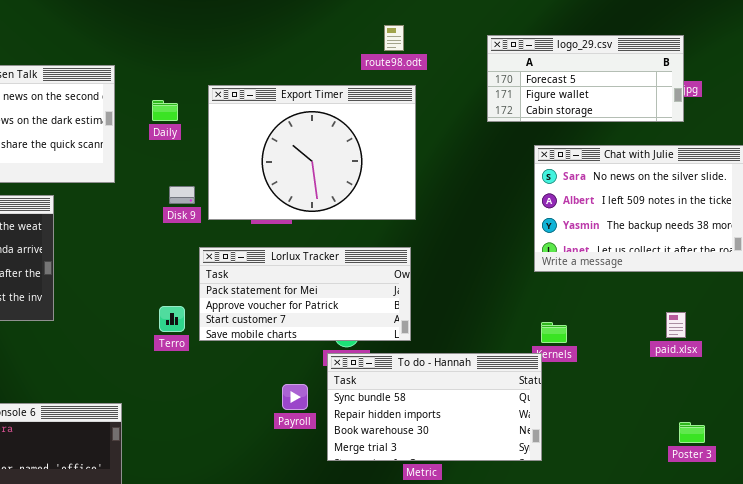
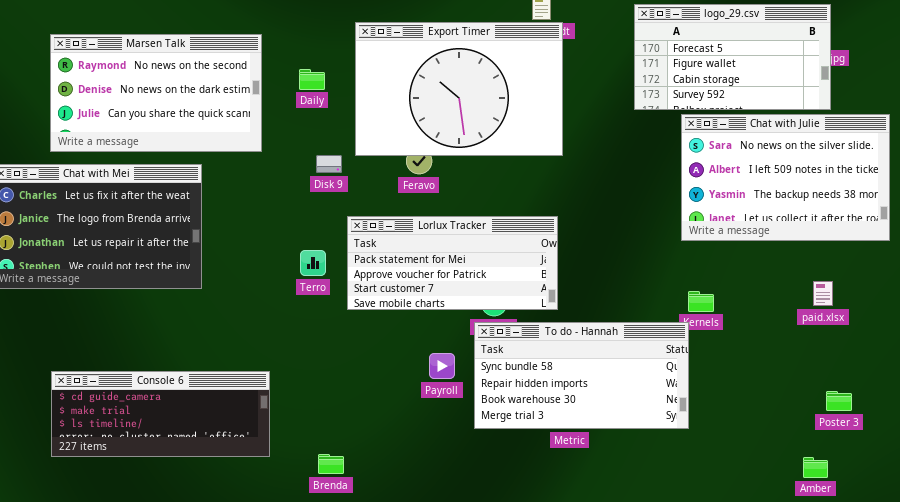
logo_29.csv: [487,35,684,122] -> [634,4,831,110], resized
Export Timer: [208,85,416,220] -> [355,22,563,156], moved
Terro: [159,306,185,332] -> [300,250,326,276], moved

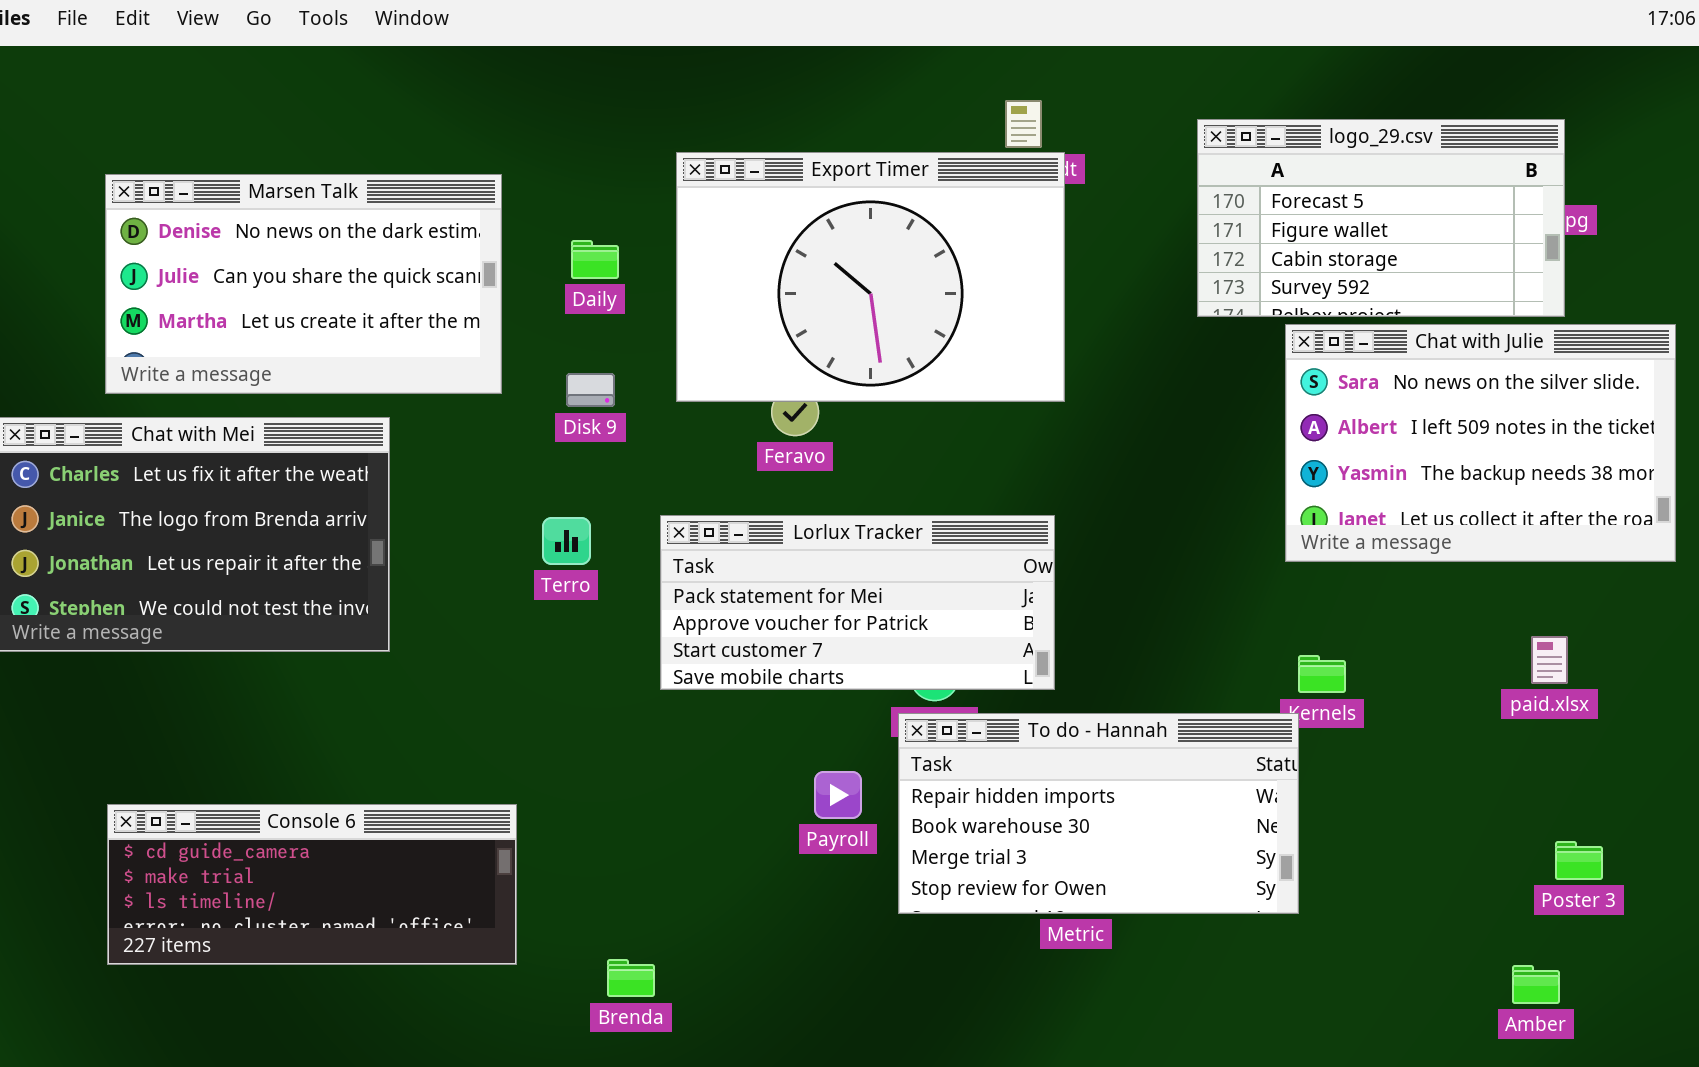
Marsen Talk: [50,34,262,152] -> [105,174,502,394], scrolled down 1 row
Disk 9: [316,155,342,173] -> [566,373,615,407], moved
Terro: [300,250,326,276] -> [542,517,591,565], moved
To do - Hannah: [474,322,689,429] -> [898,713,1299,914], scrolled down 1 row

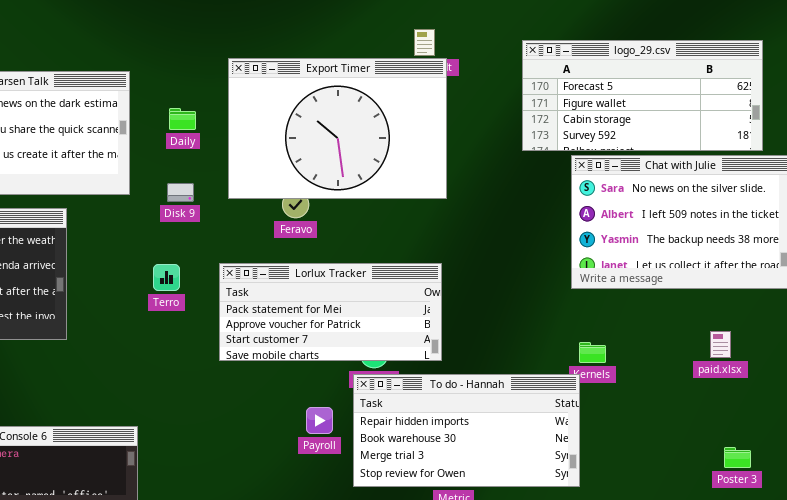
logo_29.csv: [1197,119,1565,317] -> [522,40,763,151], resized

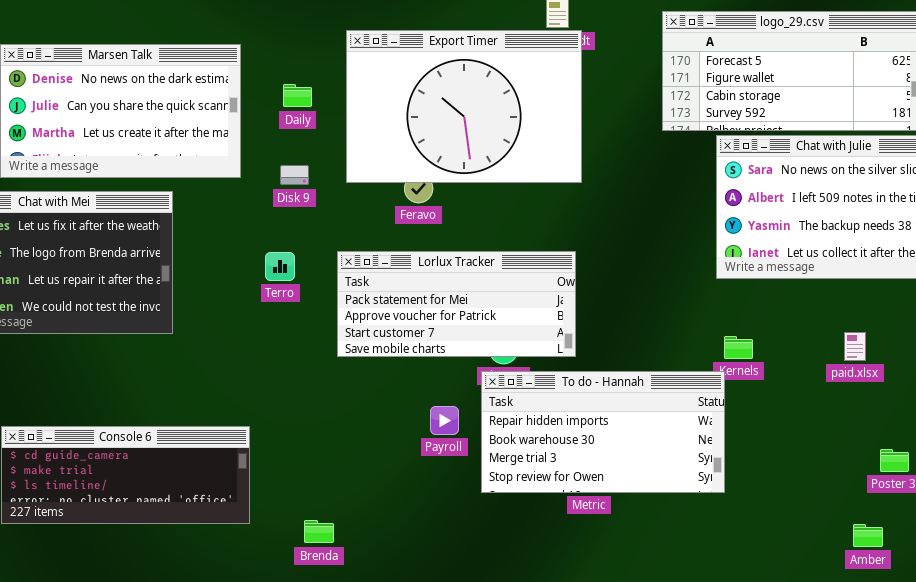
paid.xlsx: [710,331,731,358] -> [844,332,866,361], moved

